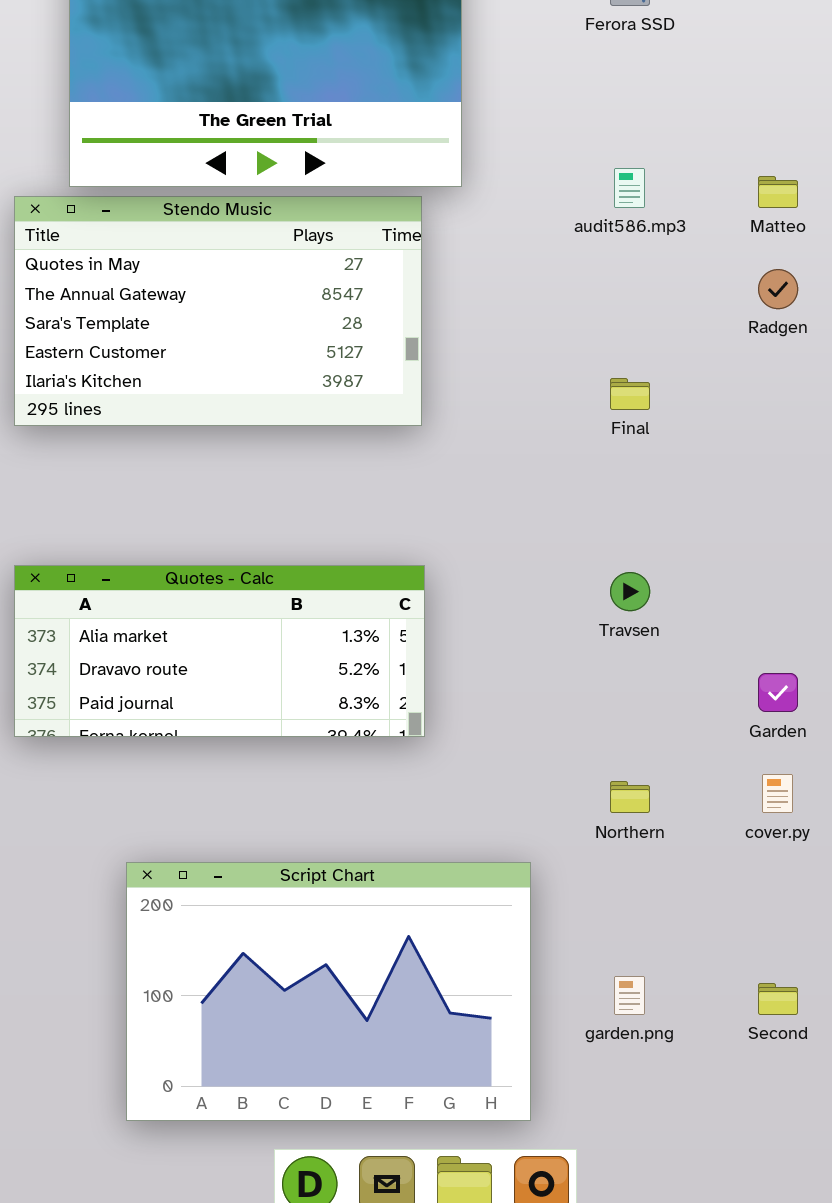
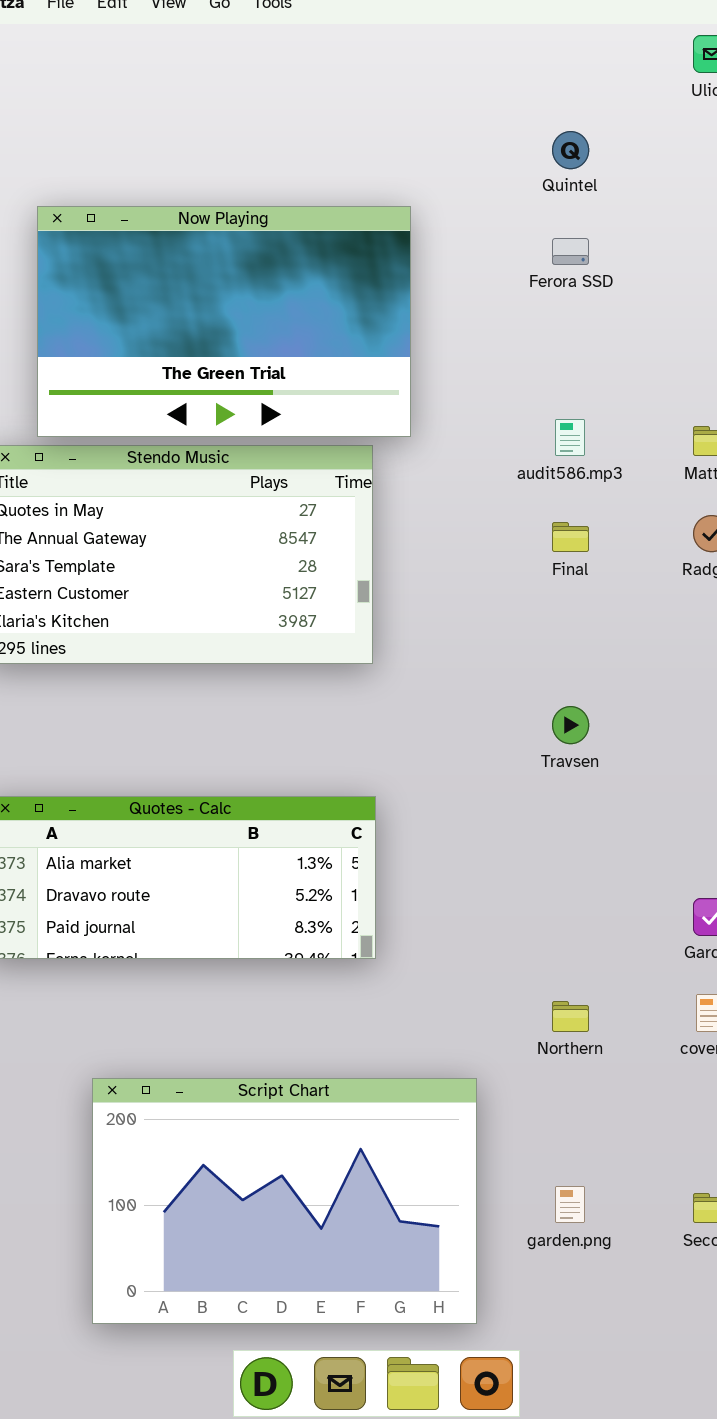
Final: [610,378,650,410] -> [552,522,589,552], moved
Travsen: [610,572,650,611] -> [552,706,589,744], moved

